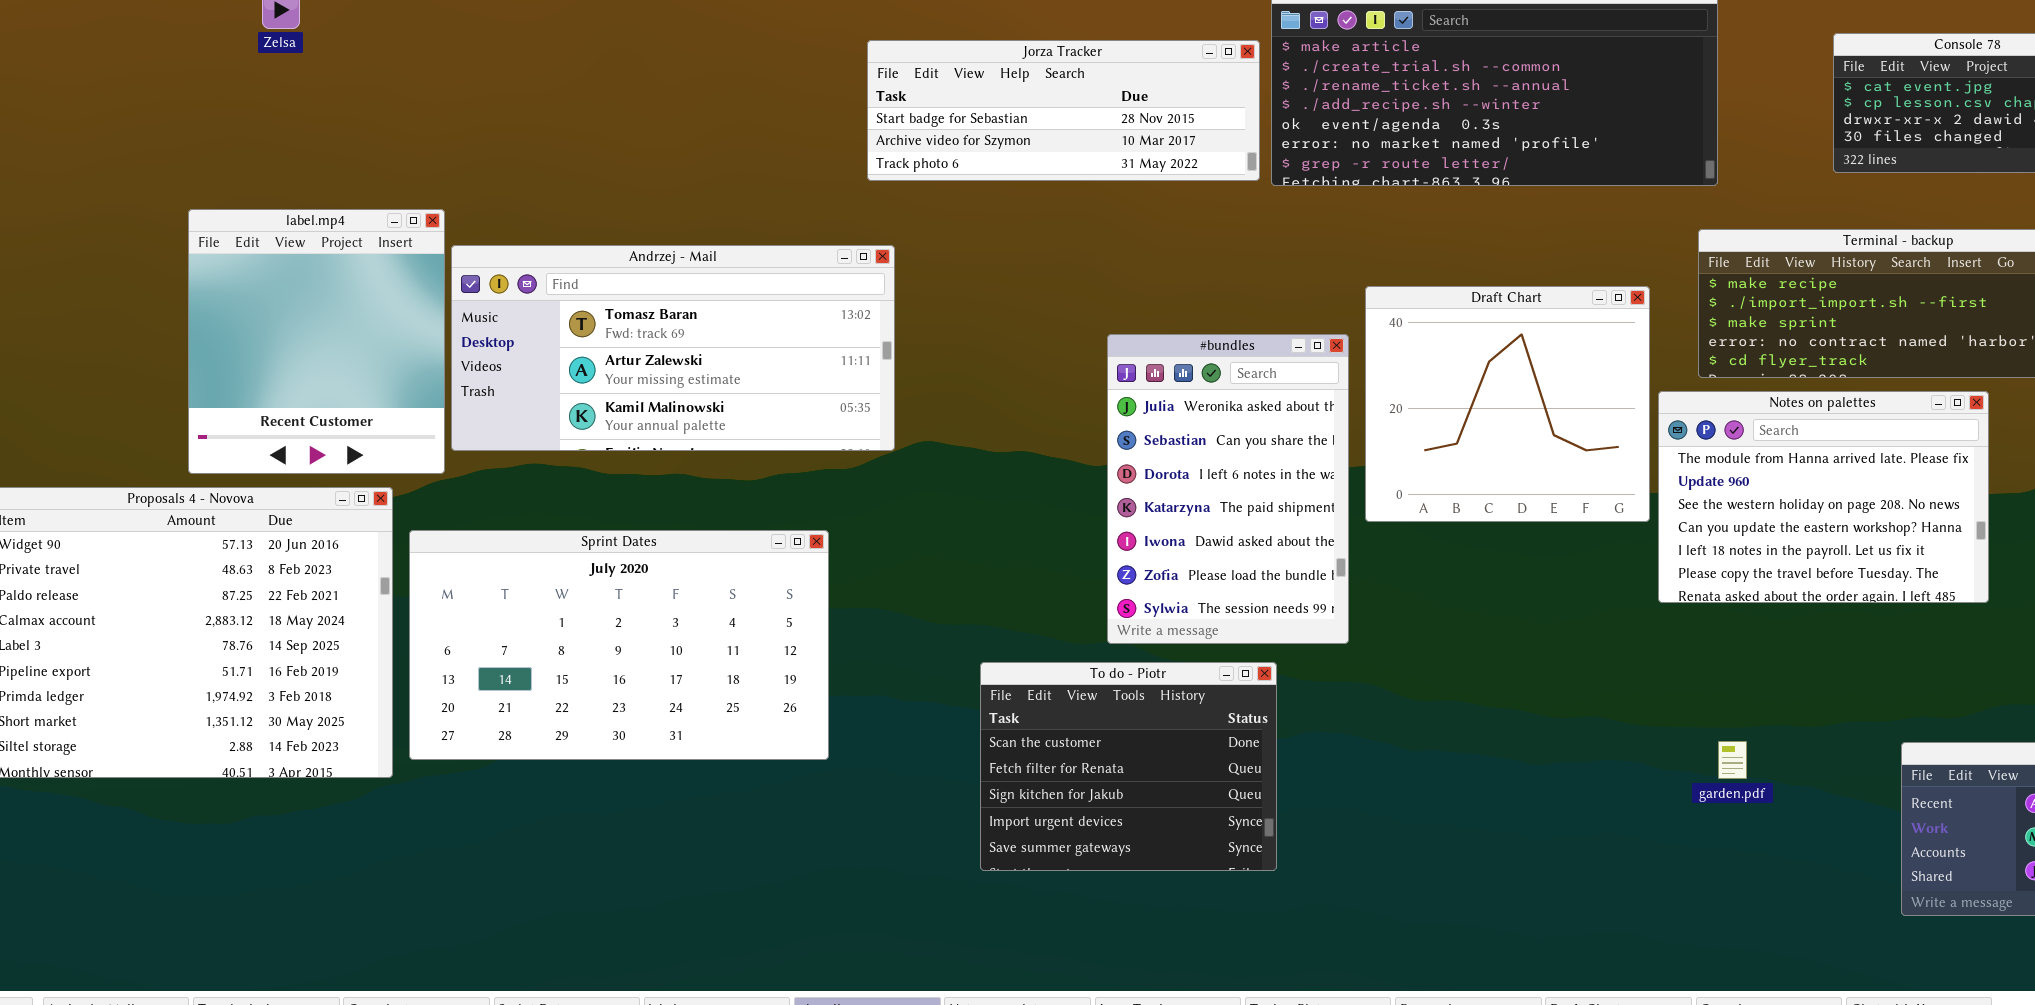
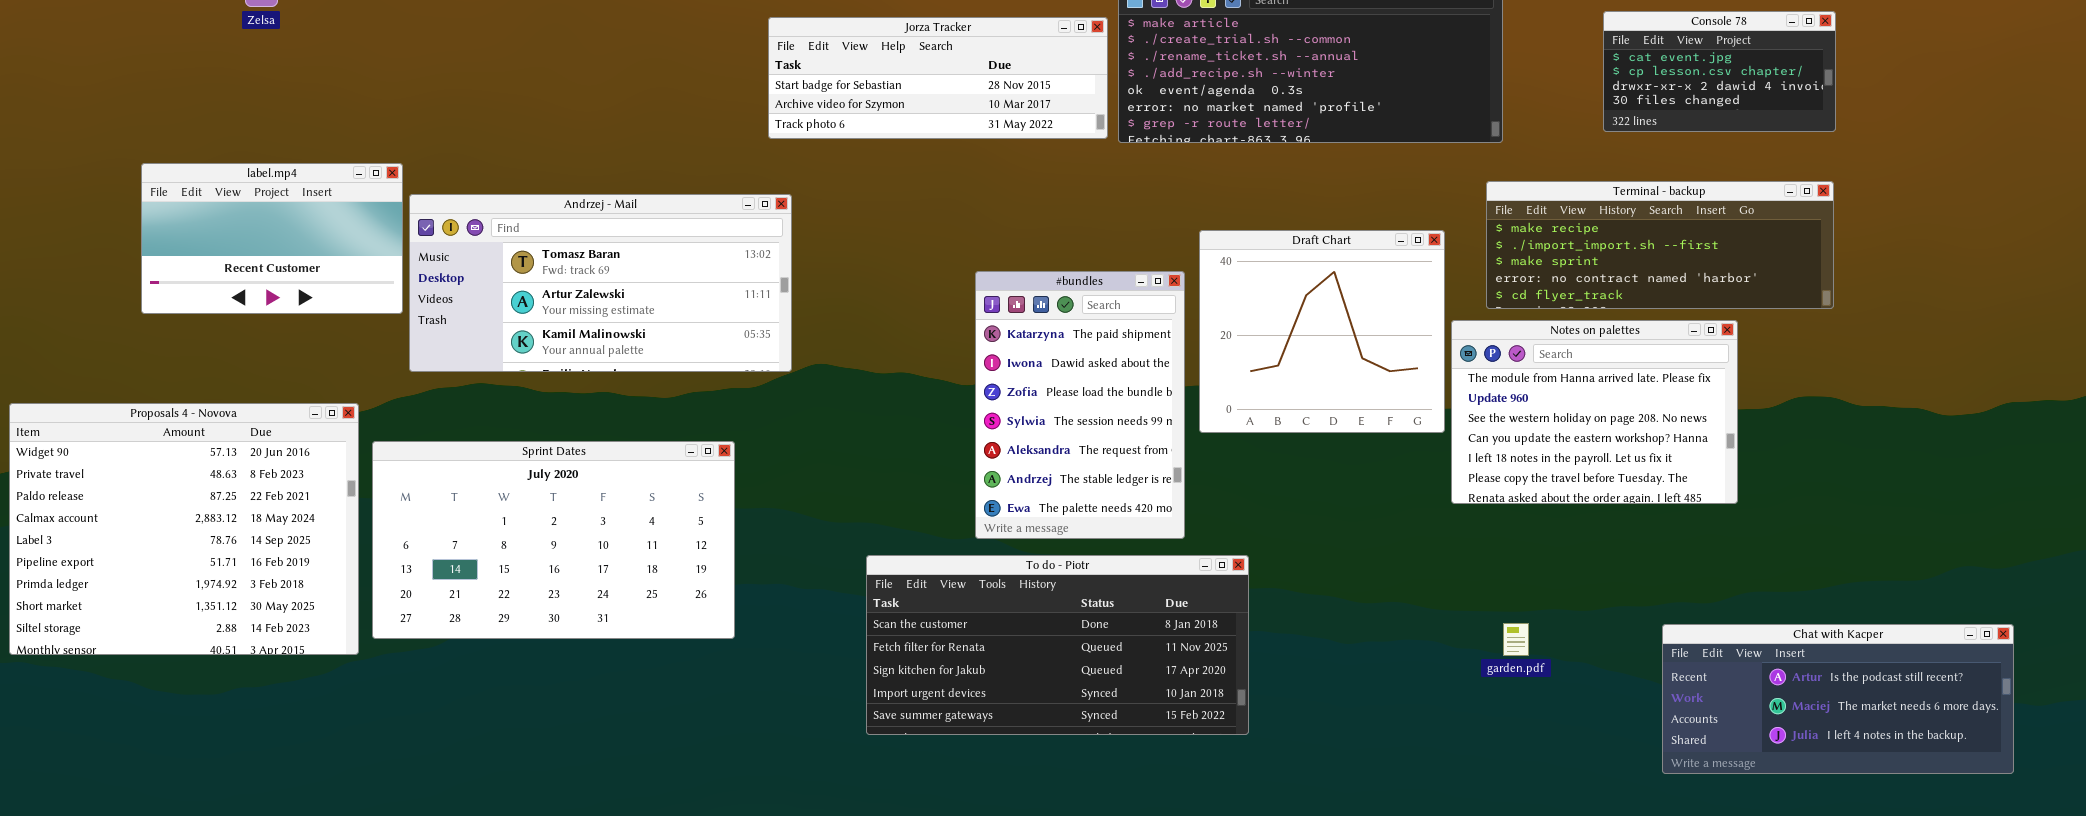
label.mp4: [188,209,445,474] -> [141,163,403,314], resized
#bundles: [1107,334,1349,644] -> [975,271,1185,539], scrolled down 3 rows
To do - Piotr: [980,662,1277,871] -> [866,555,1249,735], resized

